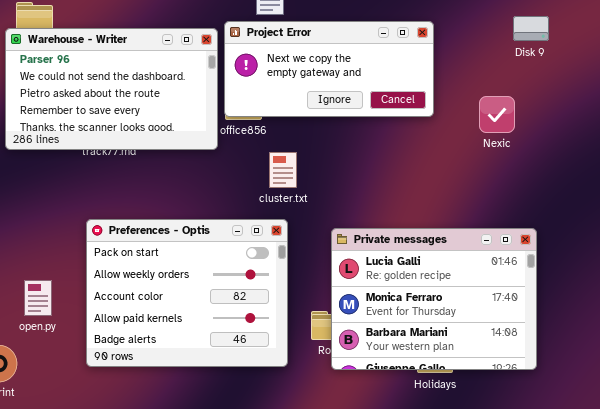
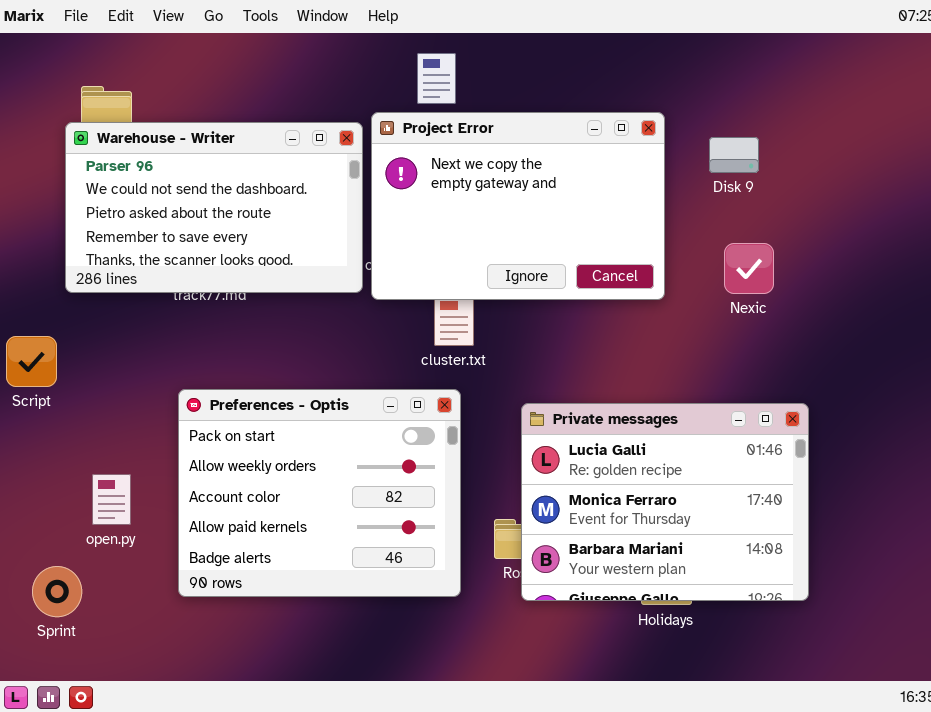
Disk 9: [513,16,549,41] -> [709,137,759,173], moved
Project Error: [224,21,434,117] -> [371,112,665,300], resized
Nexic: [479,96,515,133] -> [724,243,774,294], moved

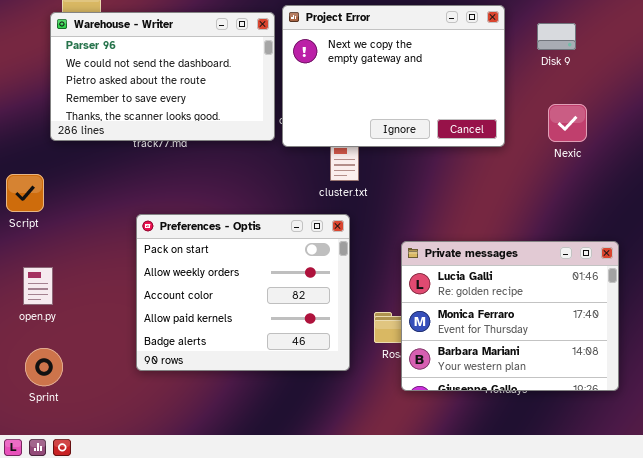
Private messages: [521,403,809,601] -> [401,241,619,391], moved
open.py: [92,474,131,525] -> [23,267,53,305], moved

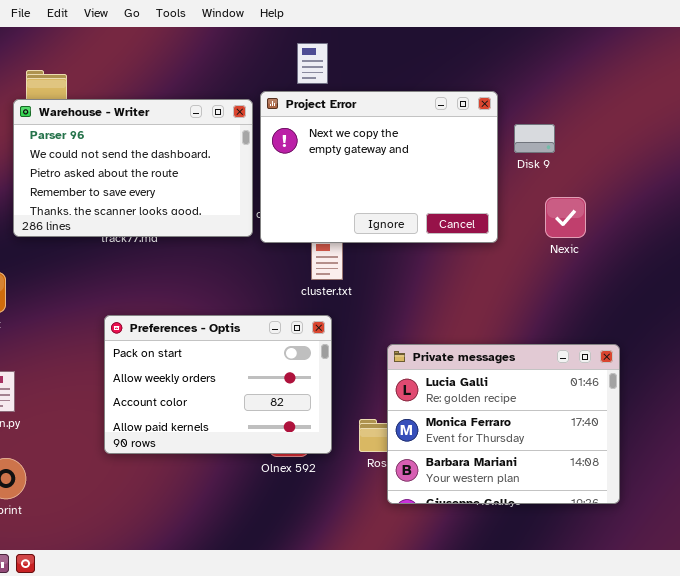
Disk 9: [537,23,576,50] -> [514,124,555,153], moved
Preferences - Optis: [136,214,350,371] -> [104,315,332,454], resized

